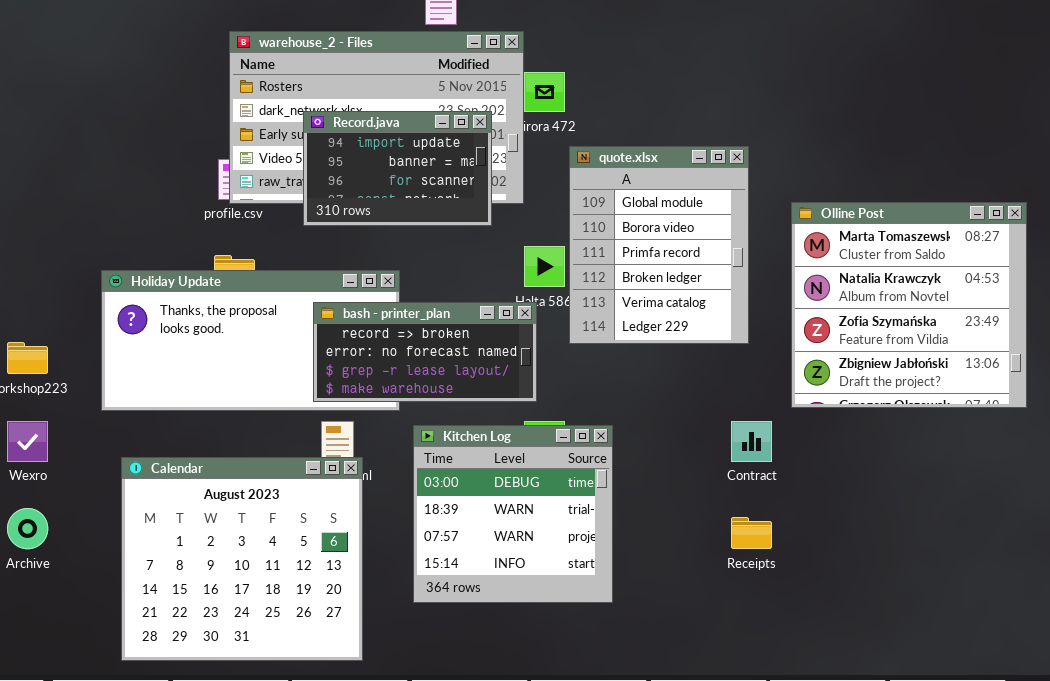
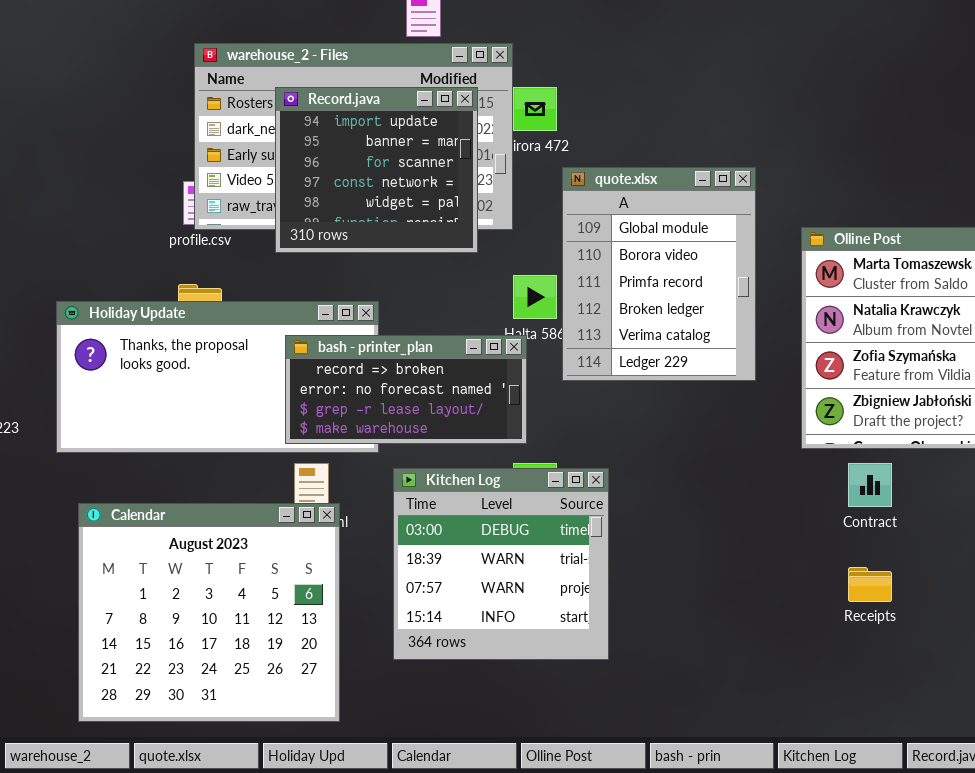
Record.java: [303,111,492,226] -> [275,87,478,253], resized
Contract: [731,421,772,462] -> [848,463,892,507], moved
Receipts: [731,517,772,549] -> [848,567,892,602], moved

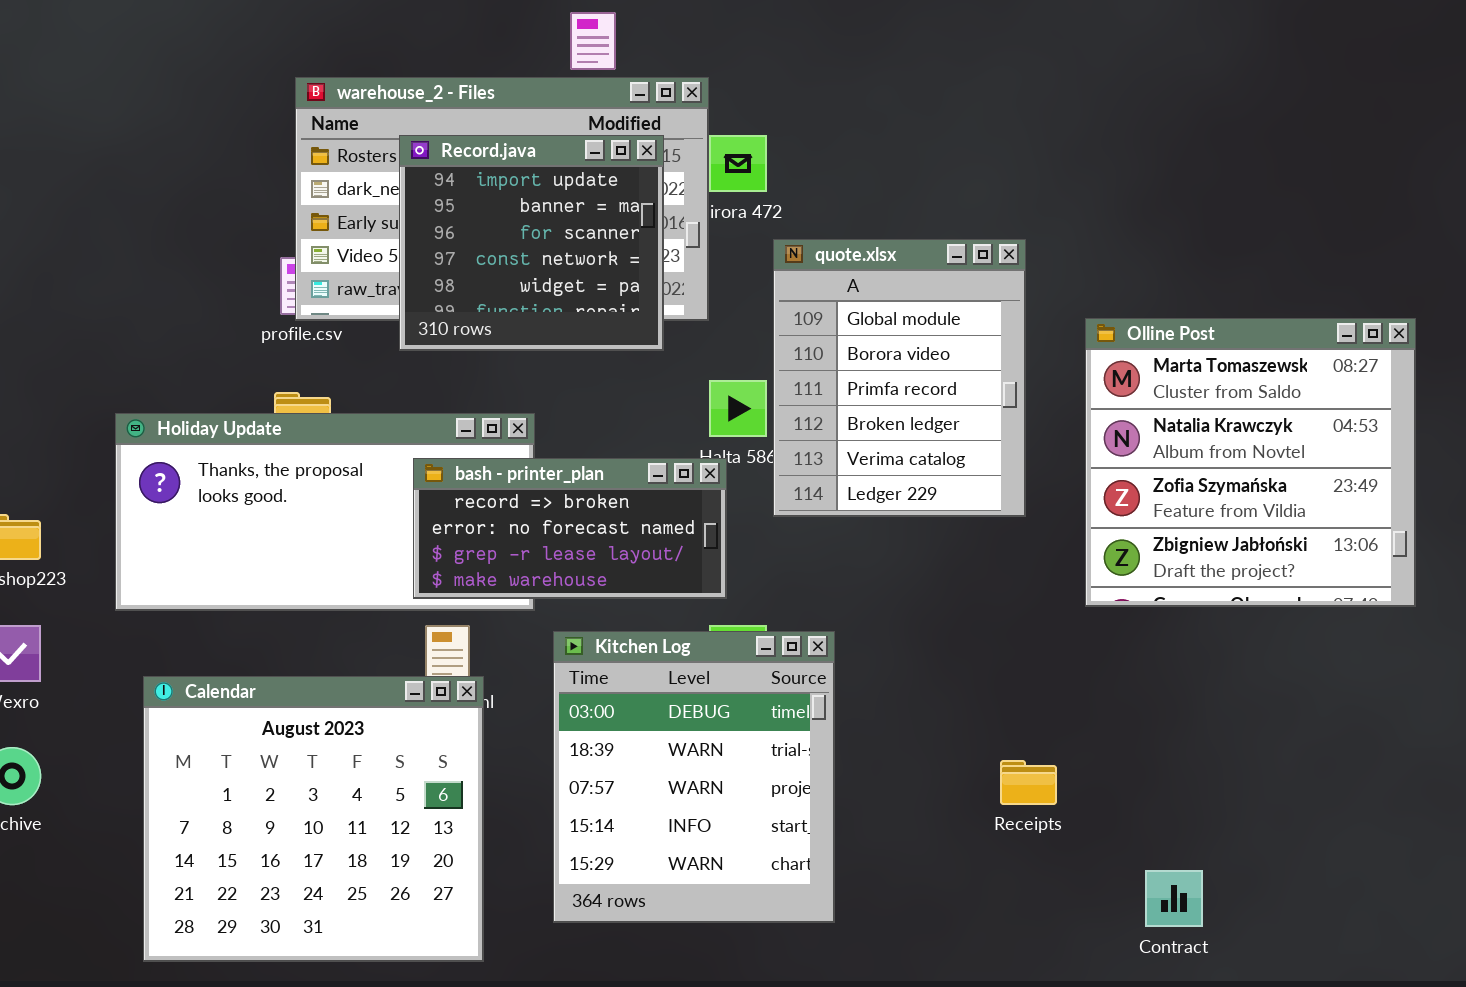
Contract: [848,463,892,507] -> [1145,870,1203,927], moved
Kitchen Log: [393,468,609,660] -> [553,631,835,923], resized
Receipts: [848,567,892,602] -> [1000,760,1057,805], moved

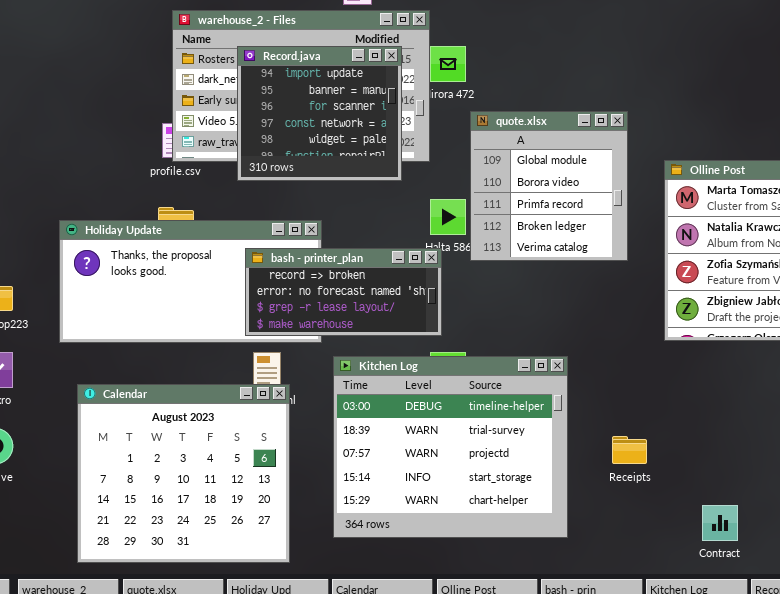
quote.xlsx: [773,239,1026,517] -> [470,111,628,261], resized
Kitchen Log: [553,631,835,923] -> [333,356,568,538], resized

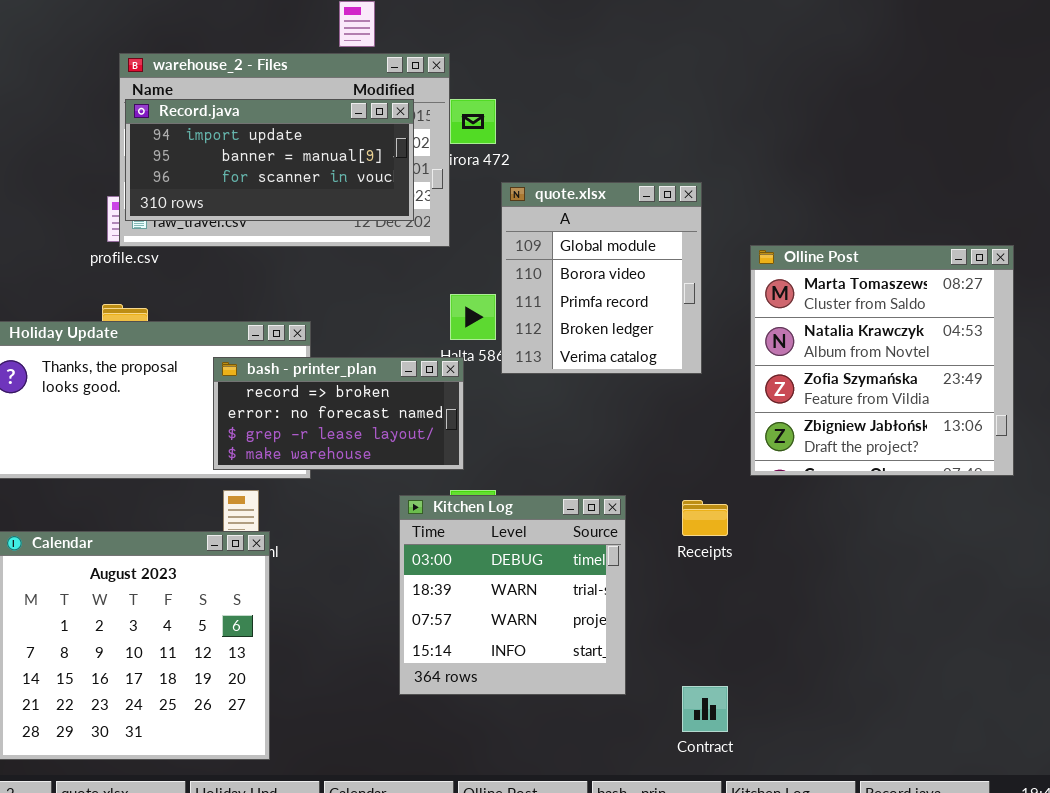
Record.java: [237,46,402,181] -> [125,99,414,221], resized
Kitchen Log: [333,356,568,538] -> [399,495,626,695], resized
Receipts: [612,436,647,464] -> [682,500,728,536], moved
Contract: [702,505,738,541] -> [682,686,728,732], moved

